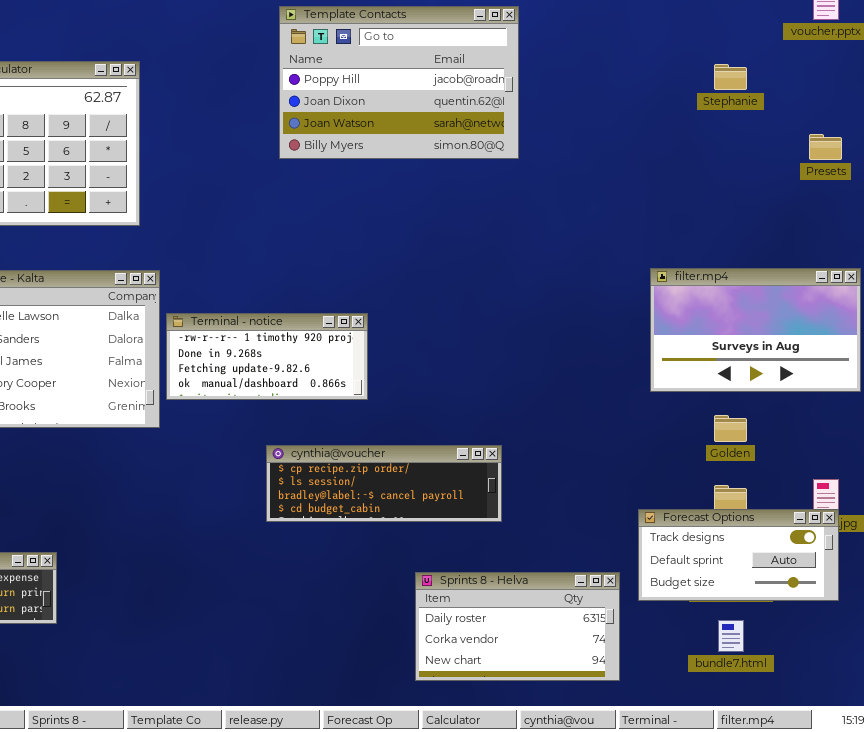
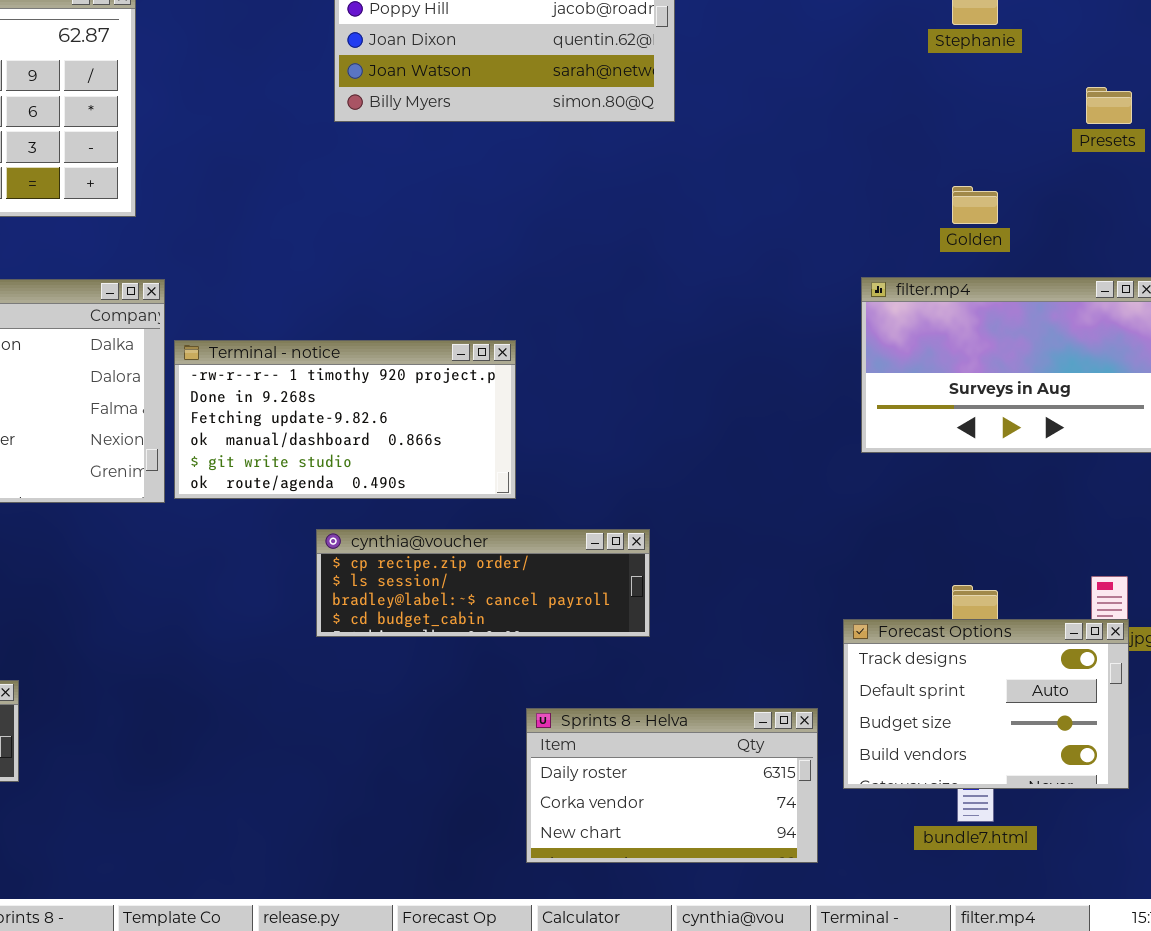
Terminal - notice: [166,313,368,400] -> [174,340,516,499], resized
Golden: [714,415,747,442] -> [952,186,998,224], moved
Forecast Options: [638,509,839,601] -> [843,619,1129,789], resized

